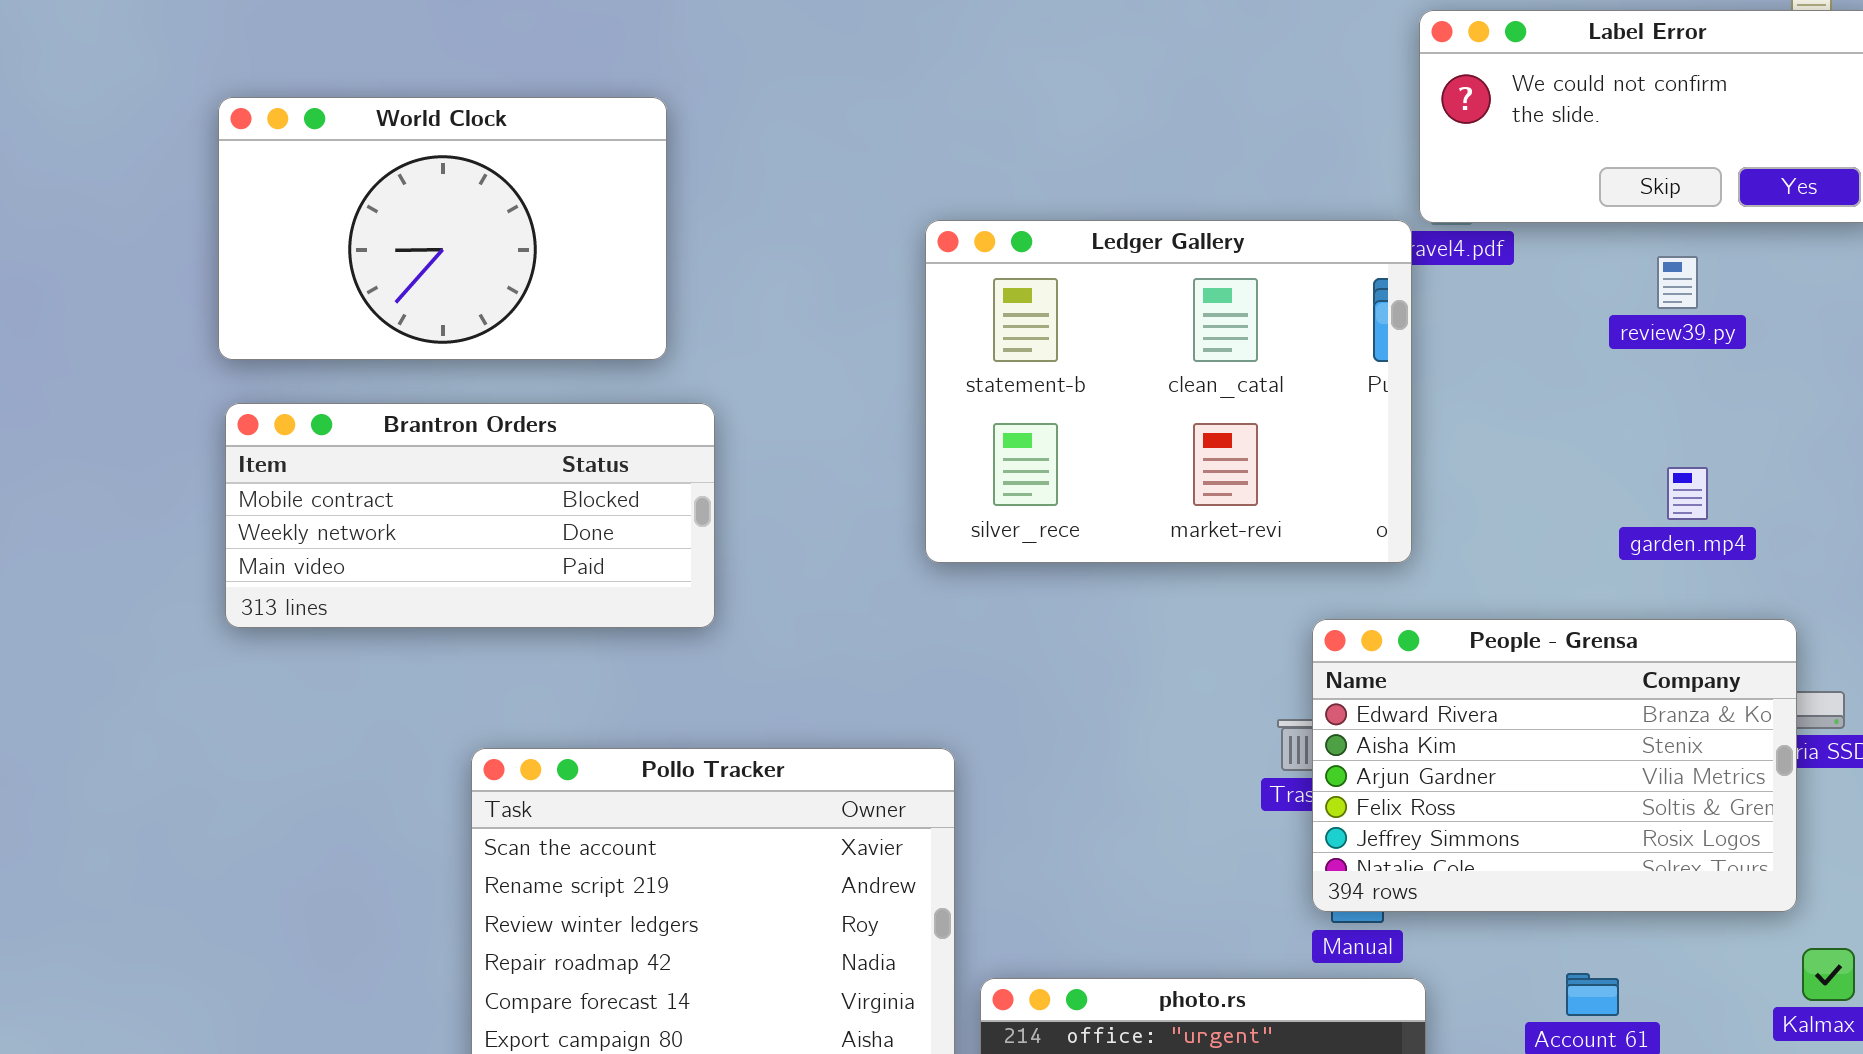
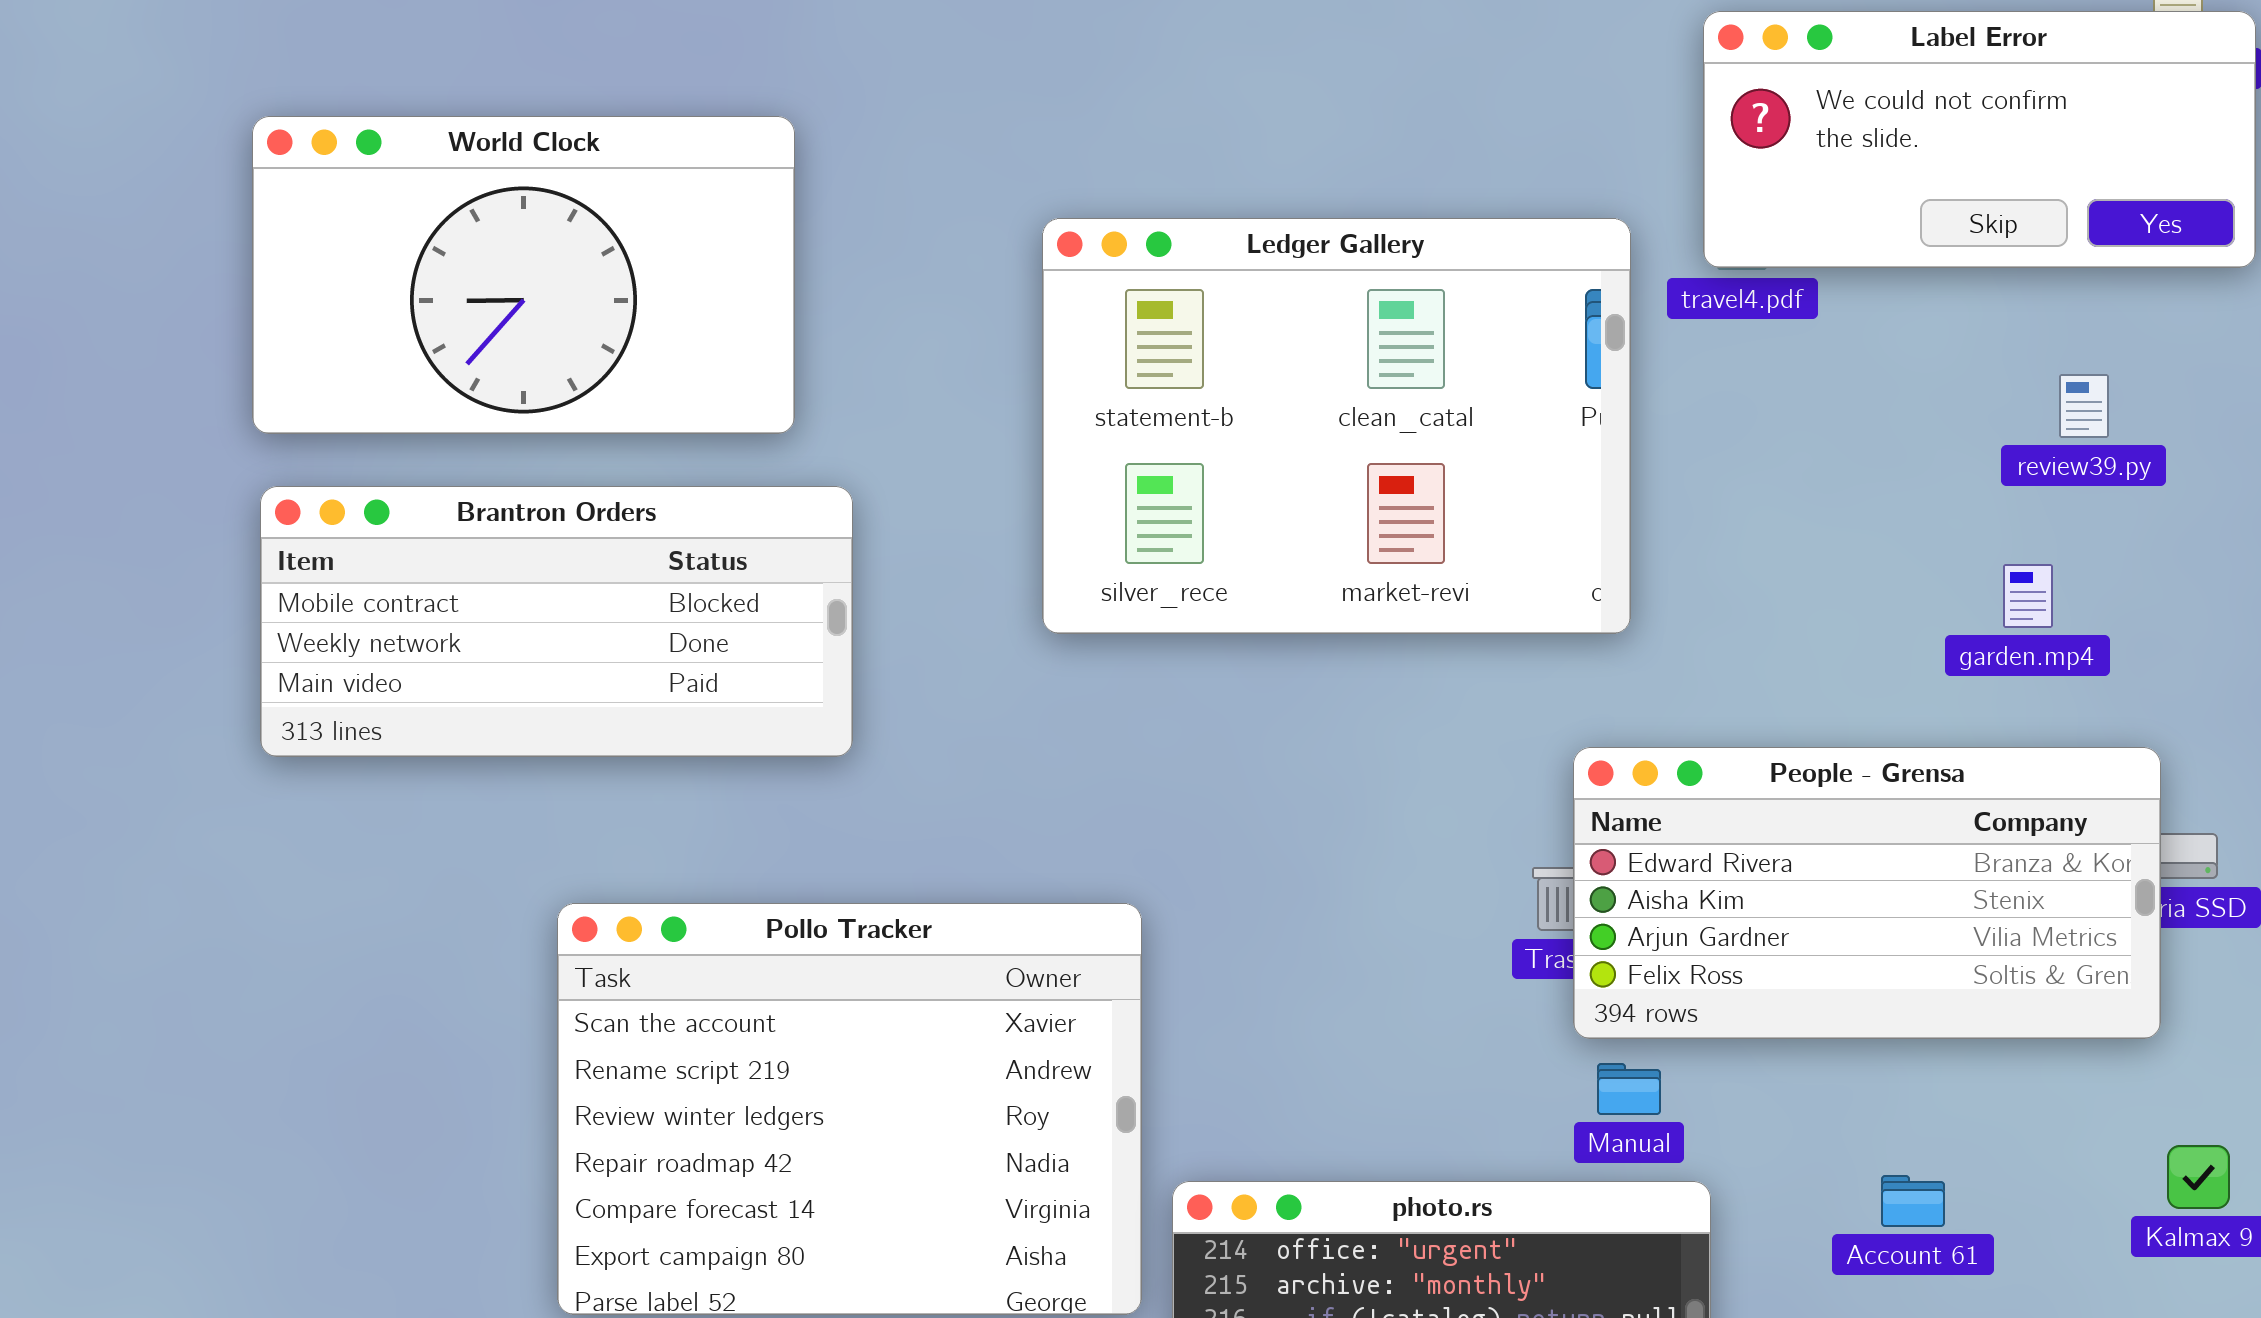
Ledger Gallery: [925,220,1412,563] -> [1042,218,1631,634], moved
review39.py: [1657,256,1698,309] -> [2059,374,2109,438], moved
People - Grensa: [1312,619,1797,912] -> [1573,747,2161,1039], resized

